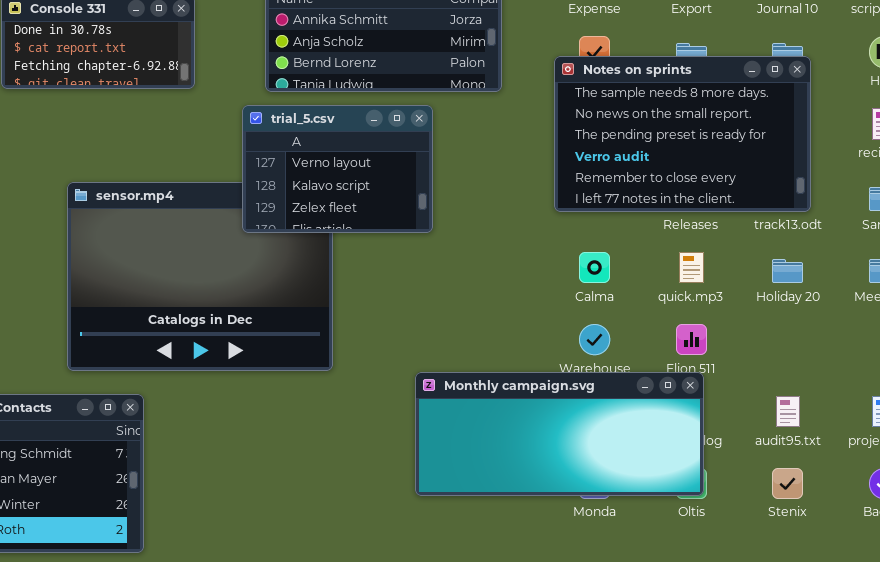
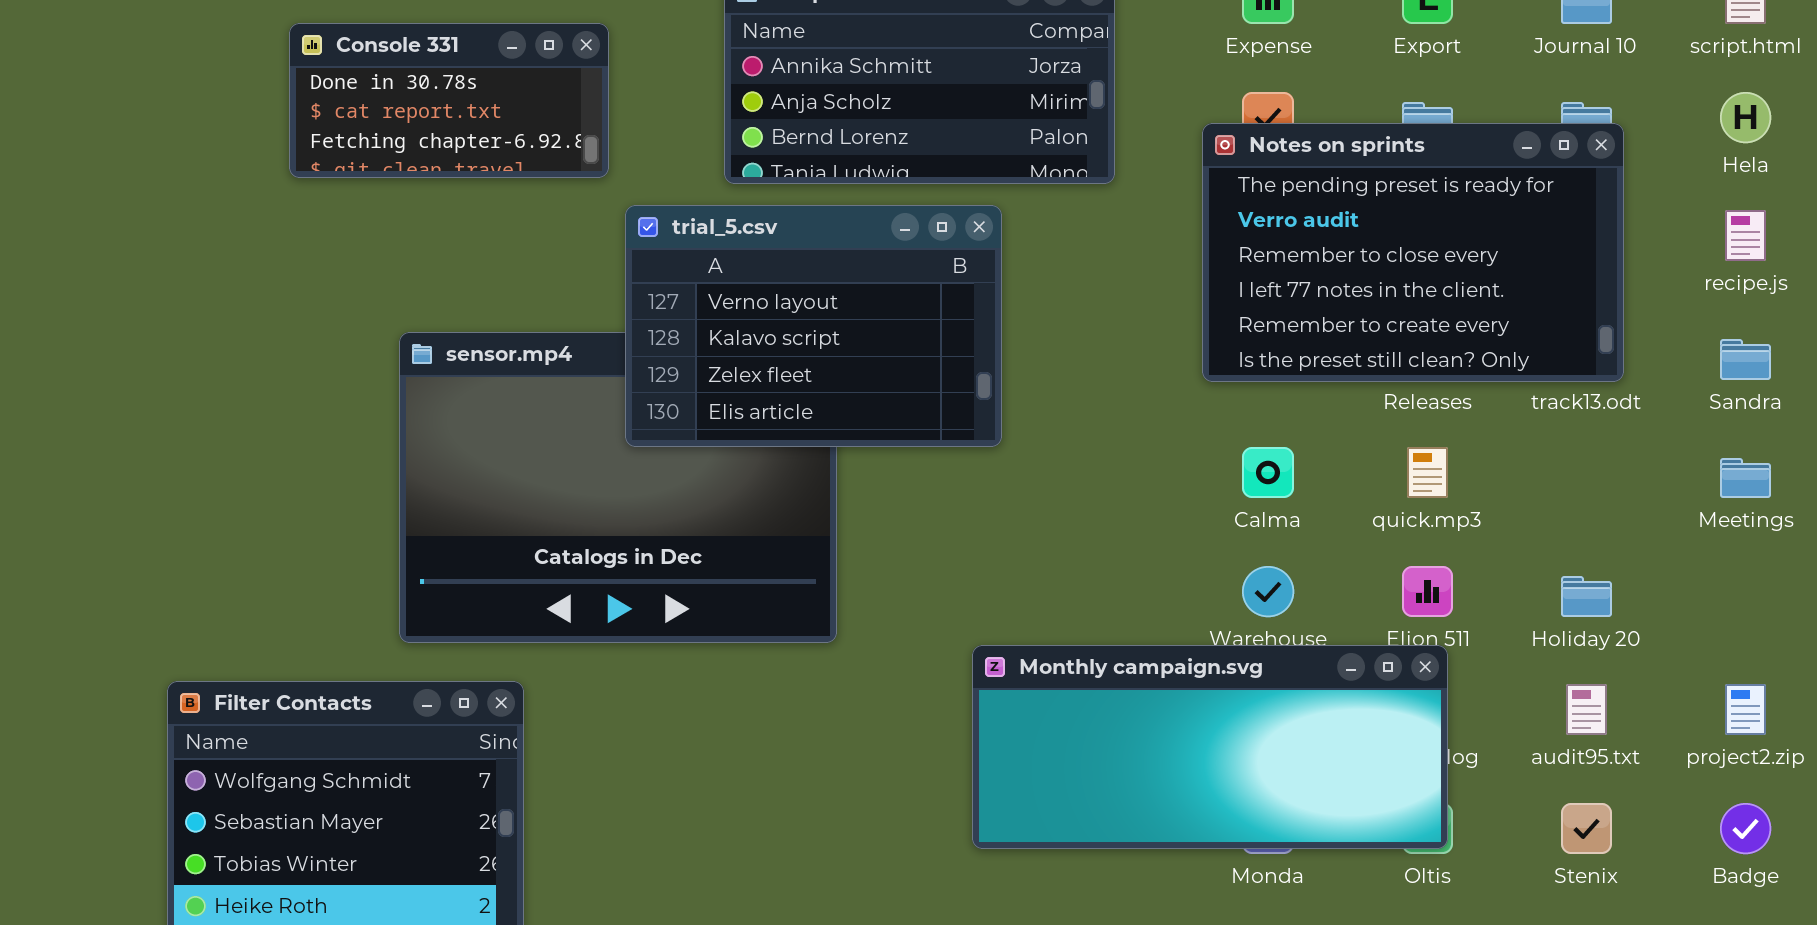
Notes on sprints: [554,56,811,212] -> [1202,123,1624,382], scrolled down 2 rows
trial_5.csv: [242,105,433,233] -> [625,205,1002,447], resized
Holiday 20: [772,259,803,283] -> [1561,576,1612,617], moved

